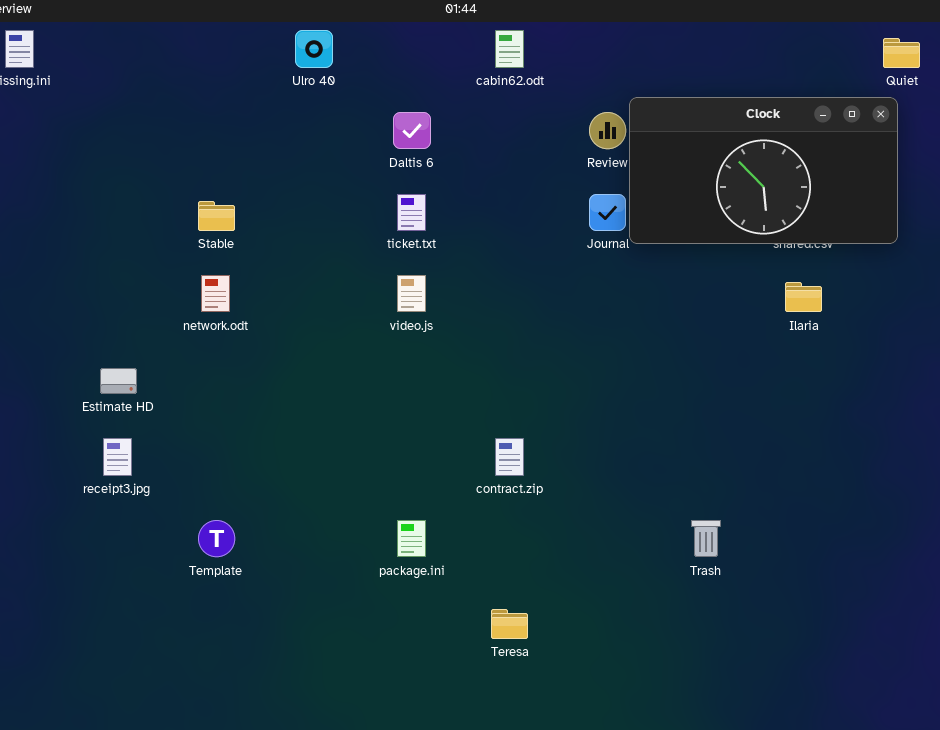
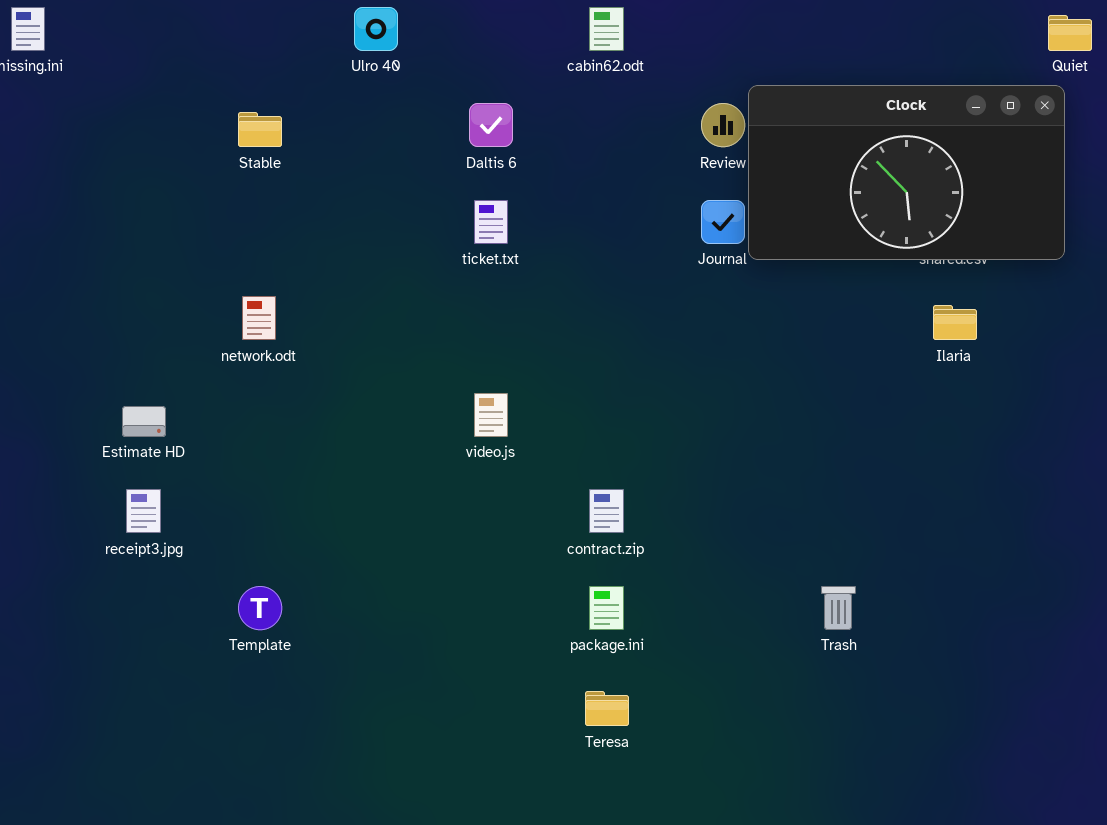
Stable: [198,201,235,231] -> [238,112,282,147], moved
video.js: [397,275,426,312] -> [474,393,508,437], moved
package.ini: [397,520,426,557] -> [589,586,624,630], moved

